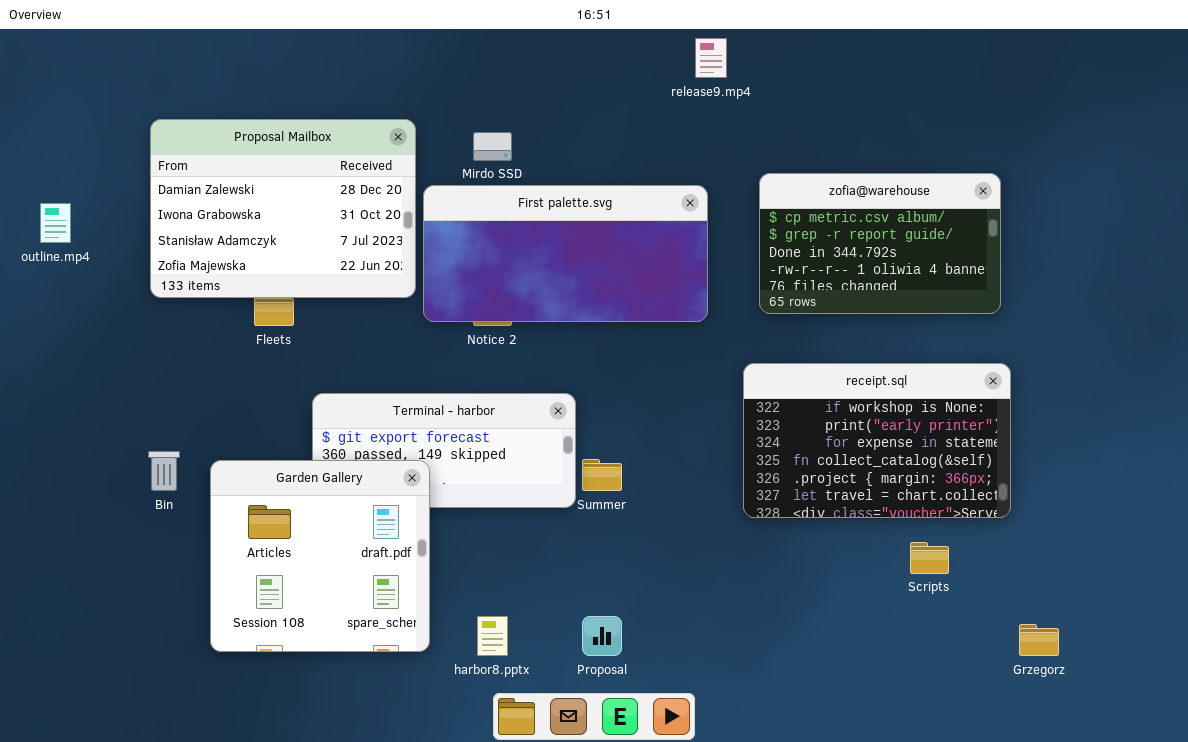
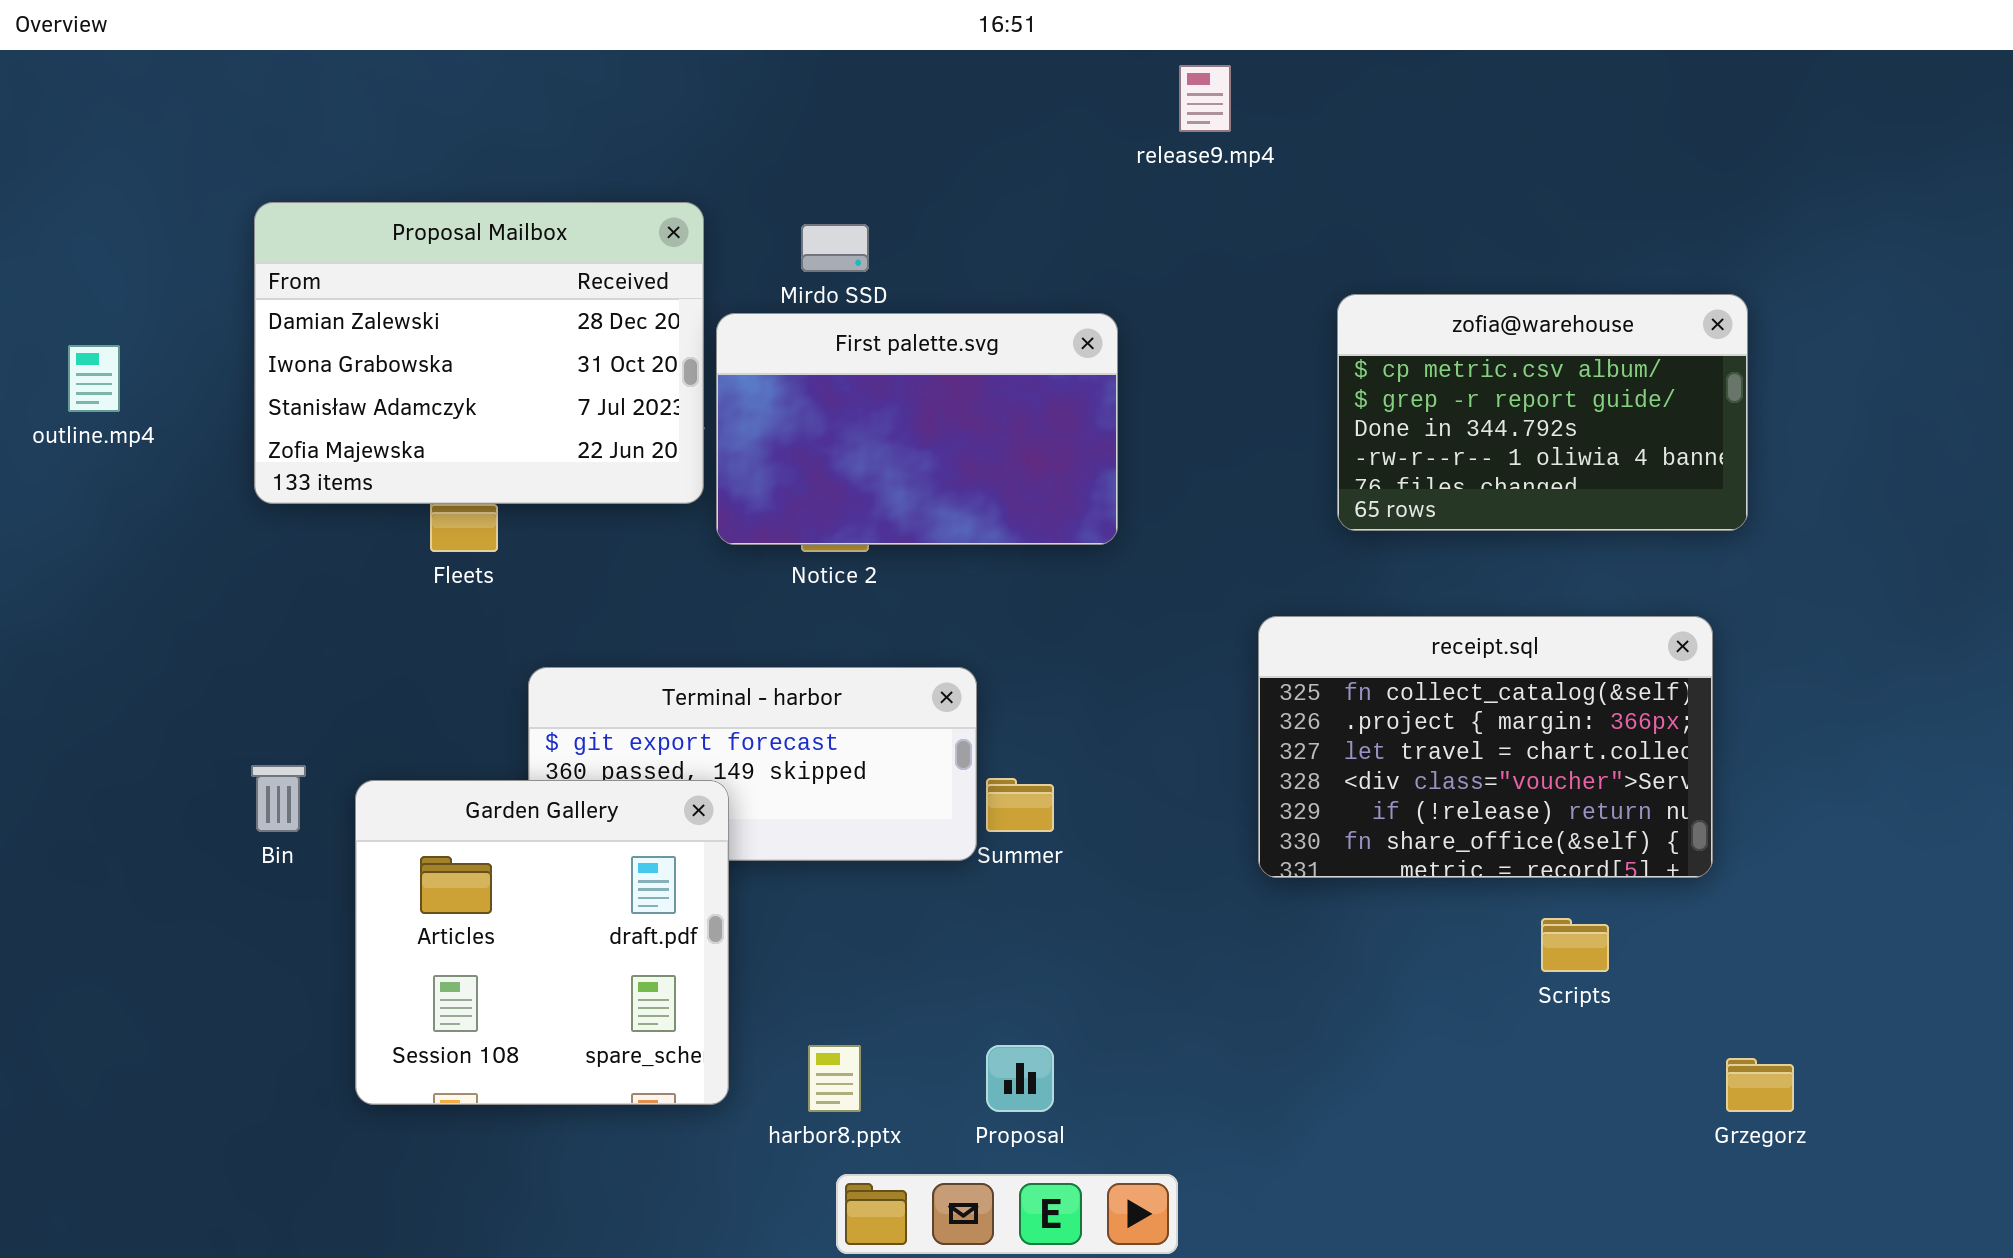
zofia@warehouse: [759,173,1001,314] -> [1337,294,1748,531], moved
First palette.svg: [423,185,708,322] -> [716,313,1118,545], resized
receipt.sql: [743,363,1011,518] -> [1258,616,1713,878], scrolled down 3 rows

